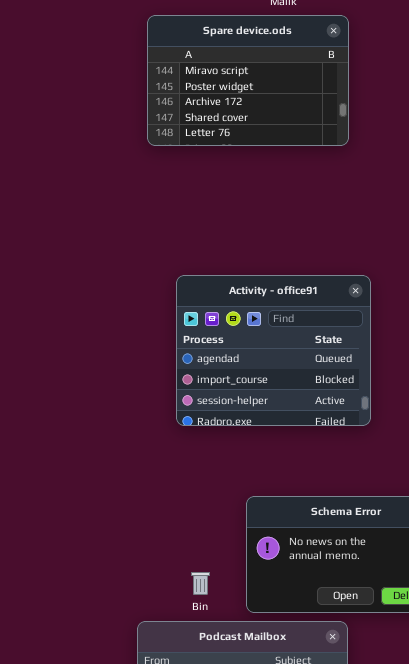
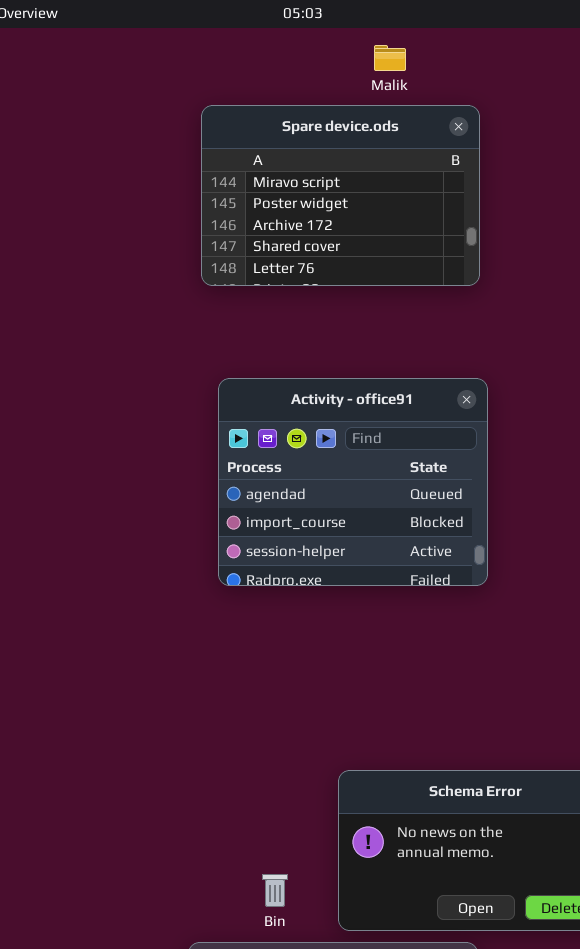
Activity - office91: [176,275,371,426] -> [218,378,488,586], moved

